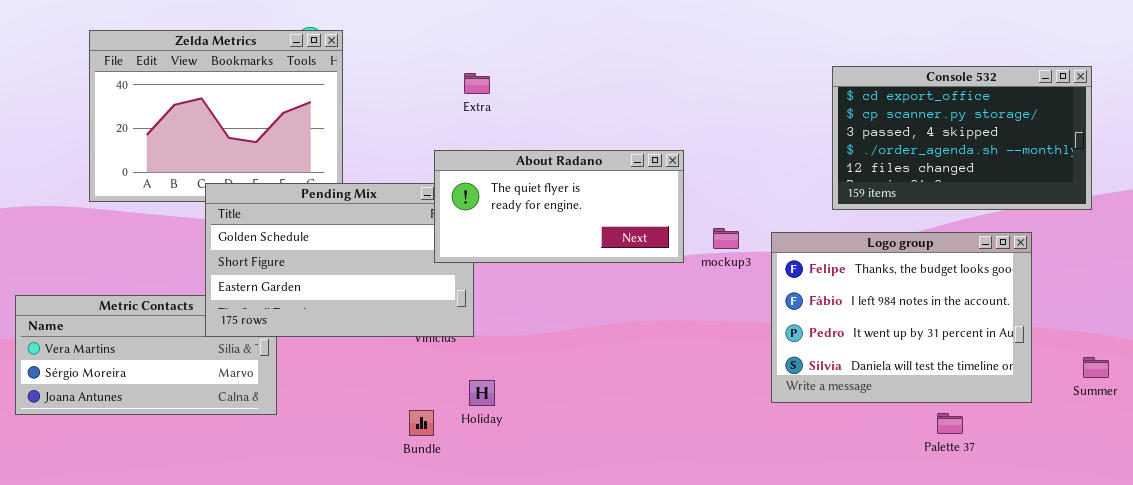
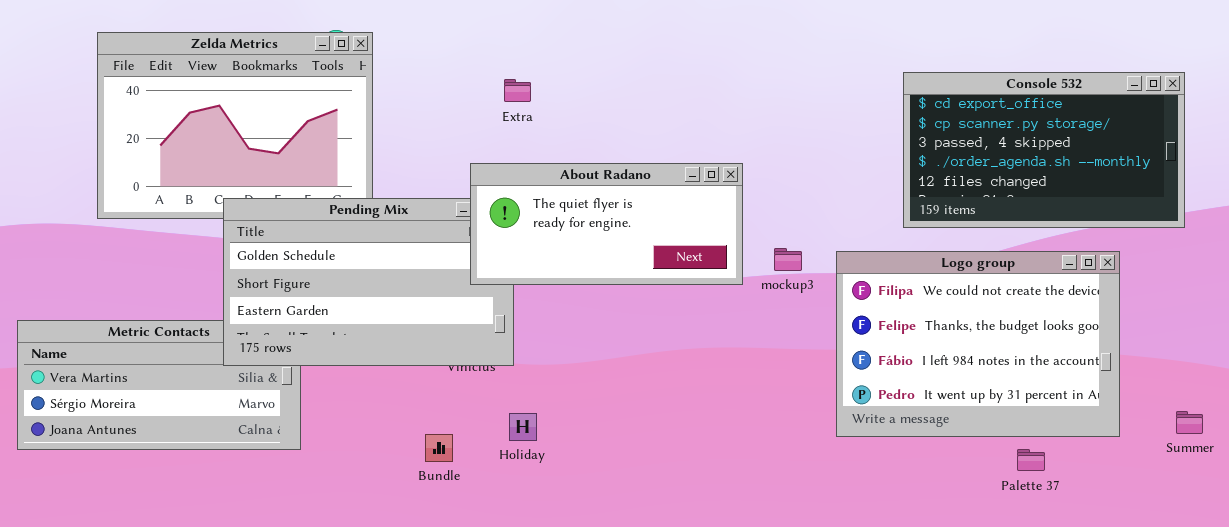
Logo group: [771,232,1032,403] -> [836,251,1120,437], scrolled up 1 row
Summer: [1083,357,1109,378] -> [1176,411,1203,434], moved
Bundle: [409,410,434,436] -> [425,434,453,462], moved

